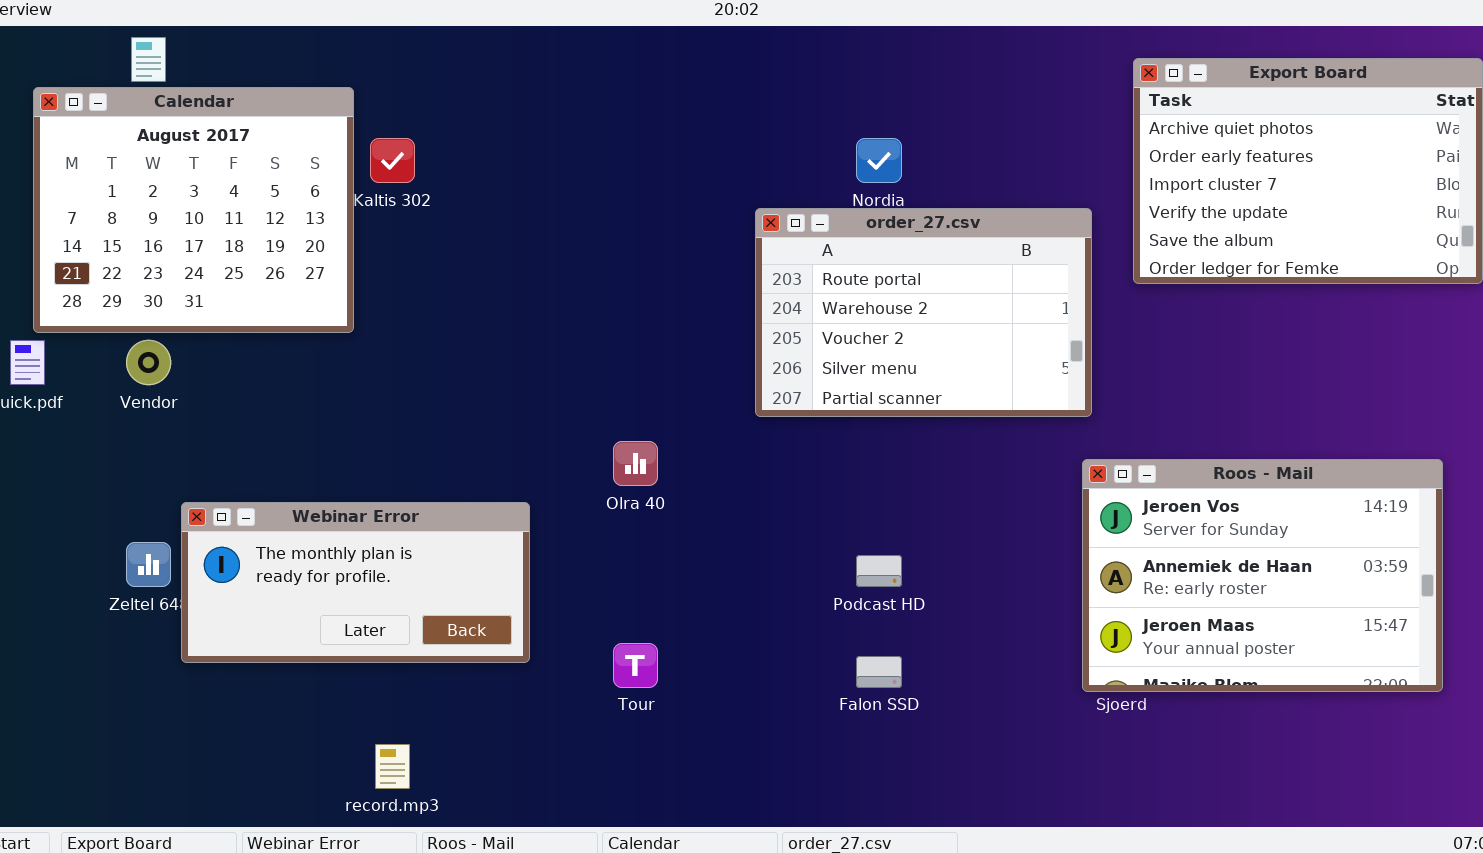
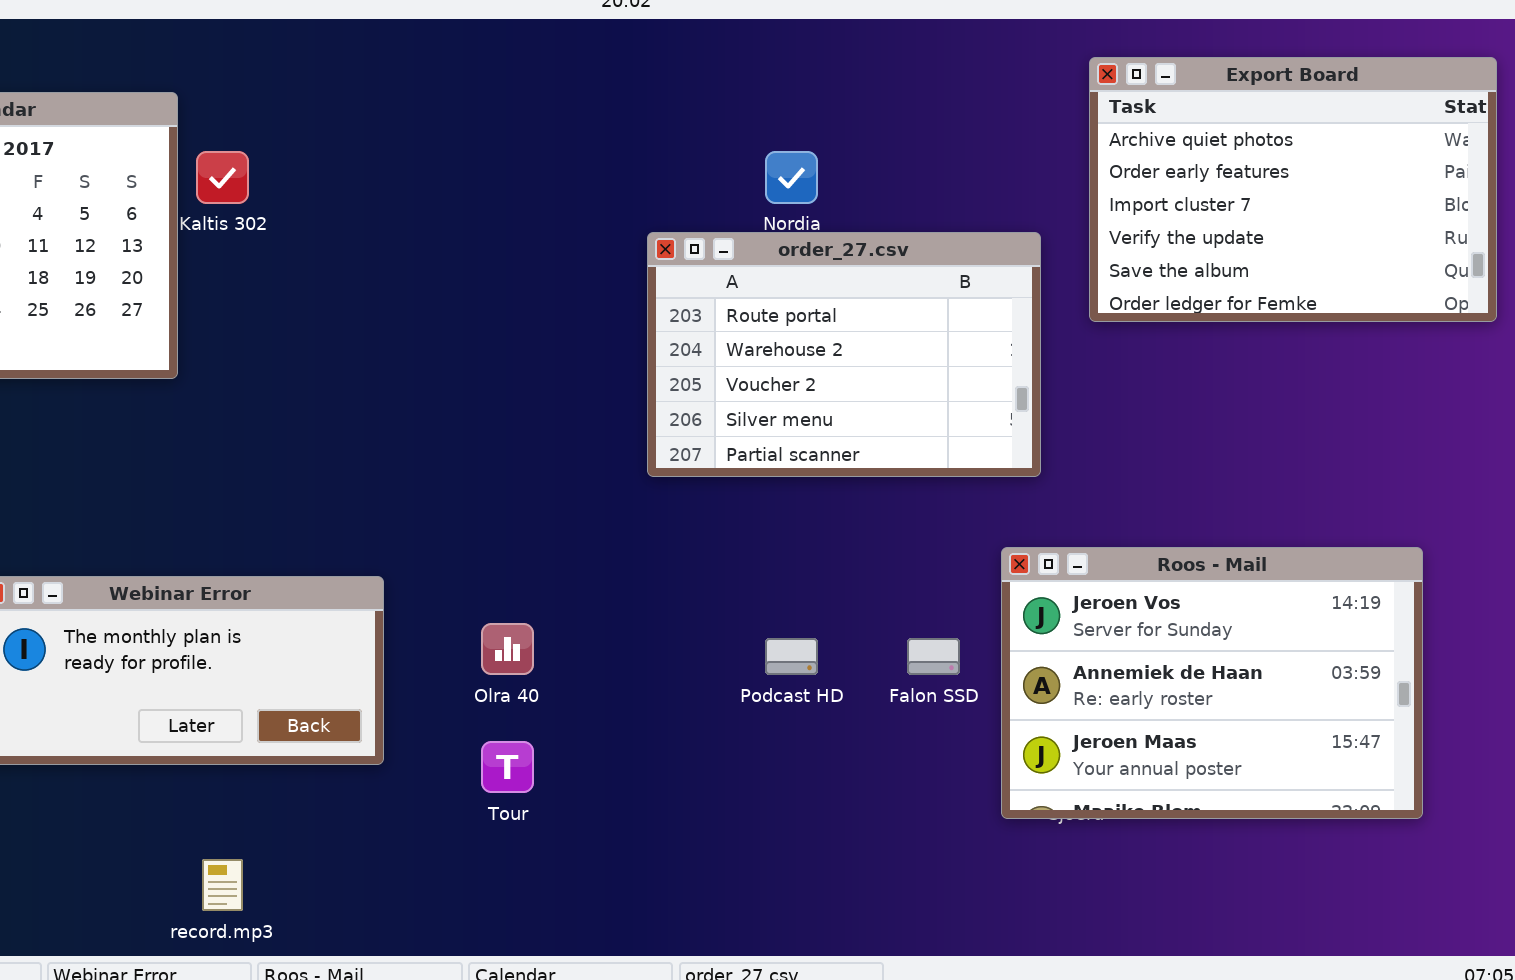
Olra 40: [613,441,658,486] -> [481,623,534,675], moved
Roos - Mail: [1082,459,1443,692] -> [1001,547,1423,819], moved
Falon SSD: [856,656,902,688] -> [907,638,960,675], moved

